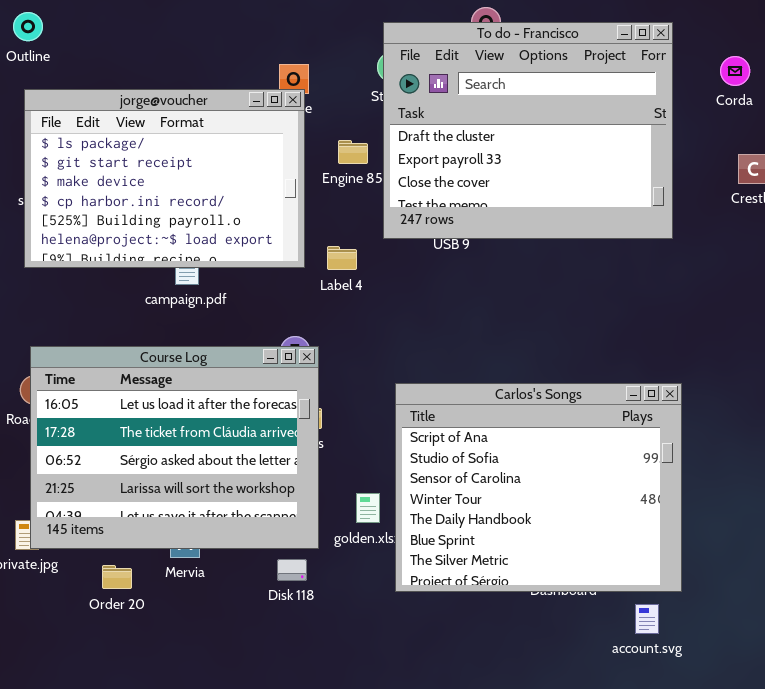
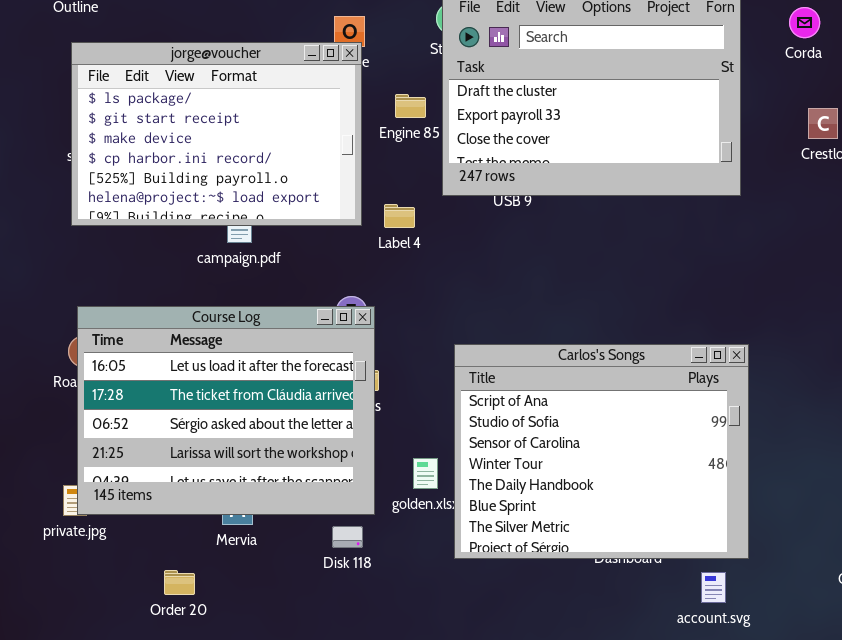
Order 20: [102,565,132,589] -> [164,570,195,595], moved

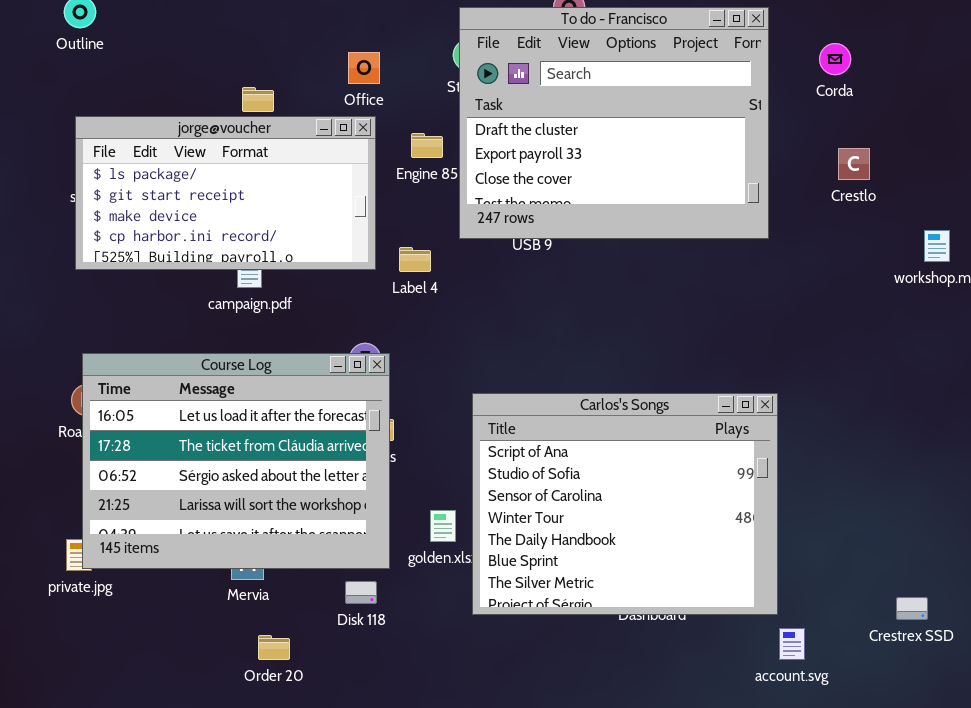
jorge@voucher: [71,42,362,226] -> [75,116,376,270], resized
Order 20: [164,570,195,595] -> [258,635,290,660], moved
account.svg: [701,572,726,603] -> [779,628,805,660], moved

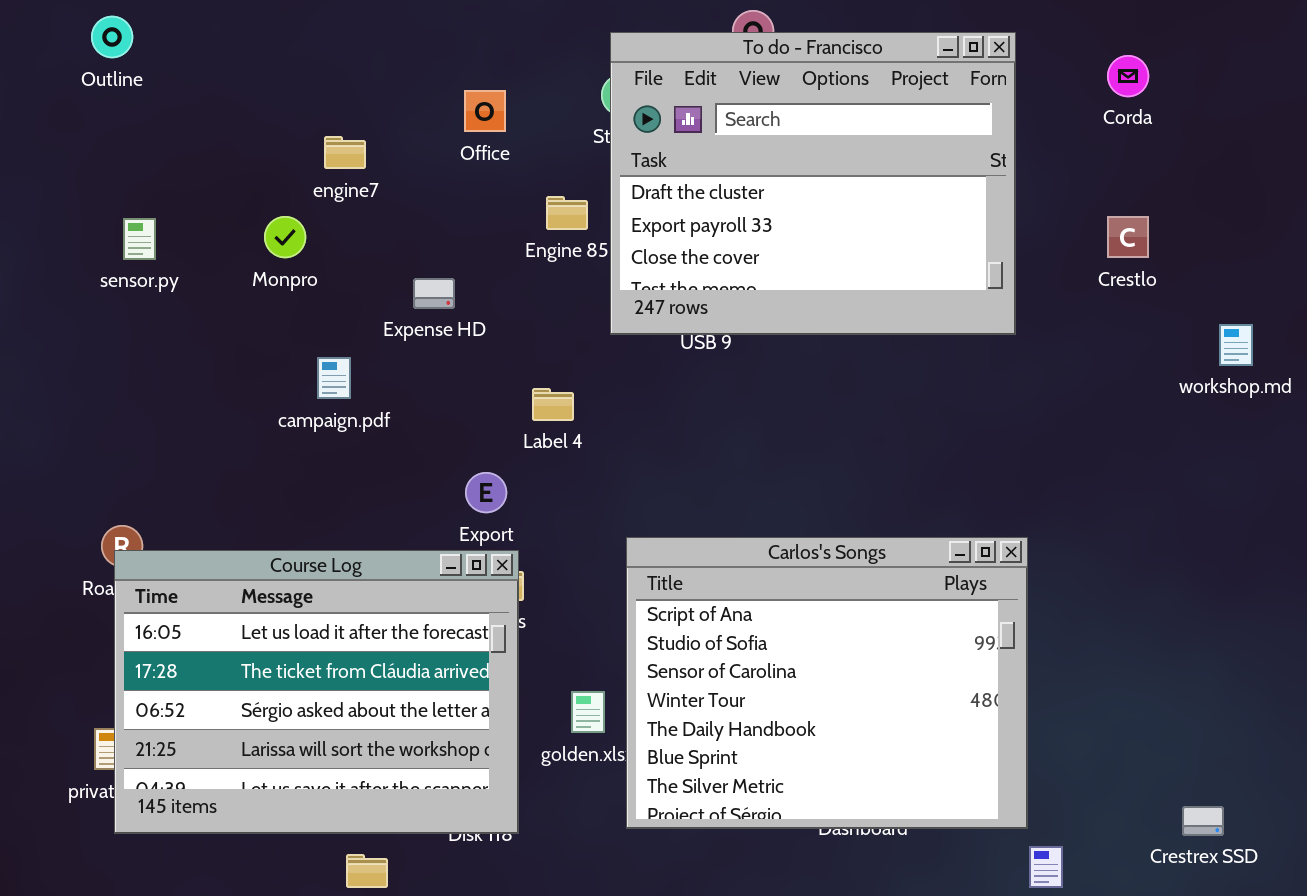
Corda: [819,43,851,75] -> [1107,55,1149,97], moved
jorge@voucher: [75,116,376,270] -> none, closed
Label 4: [399,247,431,272] -> [532,388,574,421], moved
Course Log: [82,353,390,569] -> [114,550,519,834], moved

